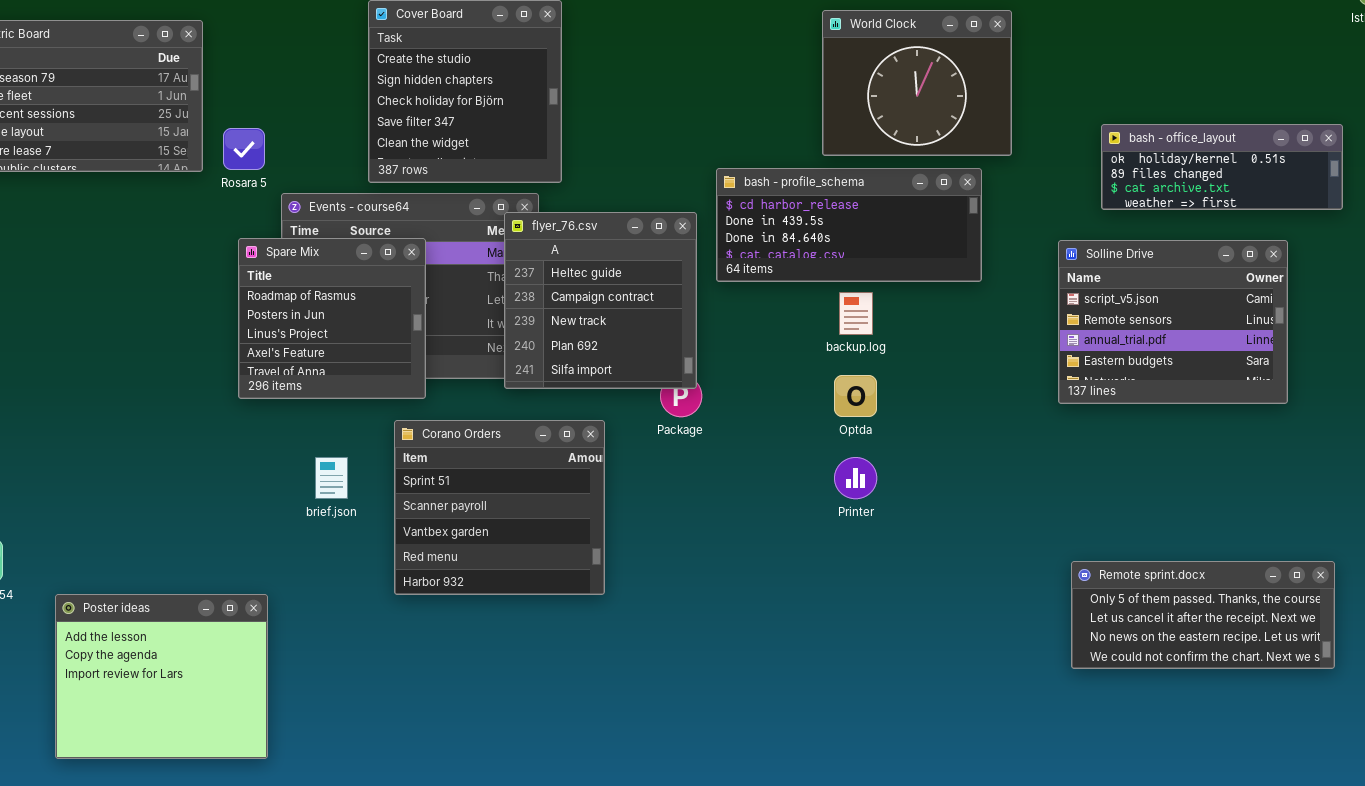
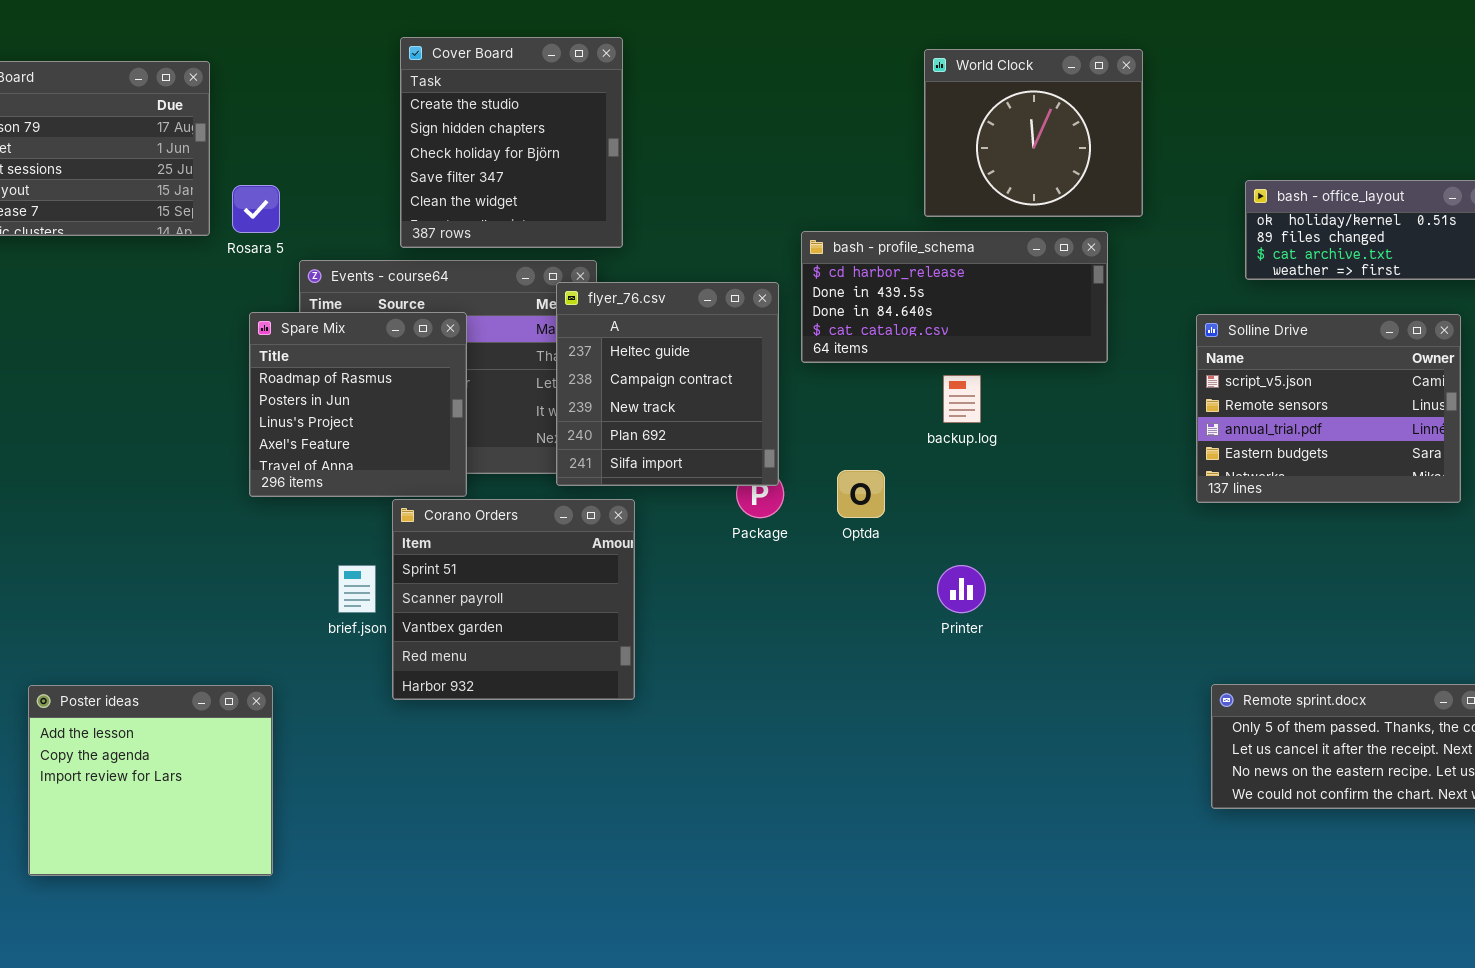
Optda: [834,375,877,417] -> [837,470,885,518], moved
Corano Orders: [394,420,605,595] -> [392,499,635,700], moved
Poster ideas: [55,594,268,759] -> [28,685,273,876], moved

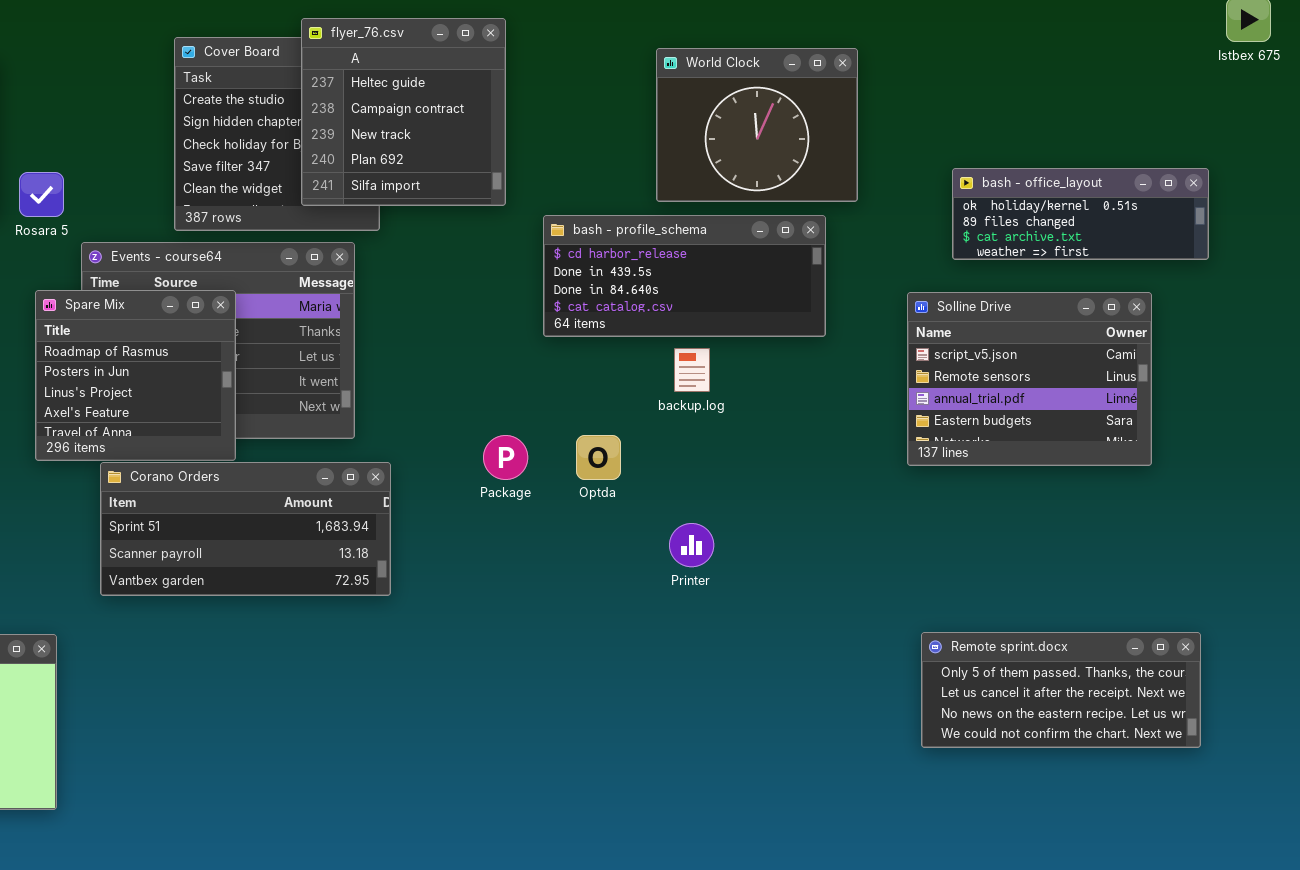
flyer_76.csv: [556,282,779,486] -> [301,18,506,206], moved
Corano Orders: [392,499,635,700] -> [100,462,391,596], resized

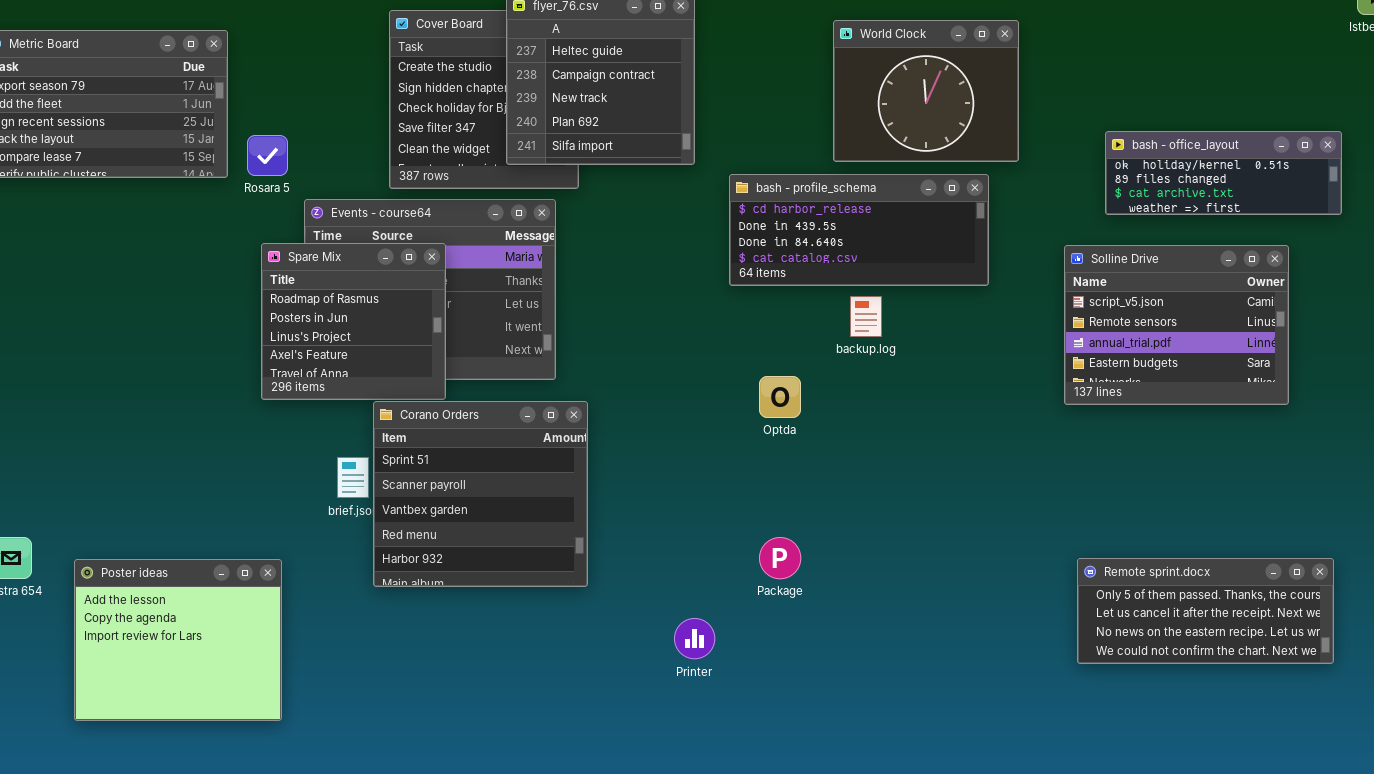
Package: [483,435,528,480] -> [759,537,801,579], moved
Corano Orders: [100,462,391,596] -> [373,401,588,587], resized
Printer: [669,523,714,567] -> [674,618,715,659], moved

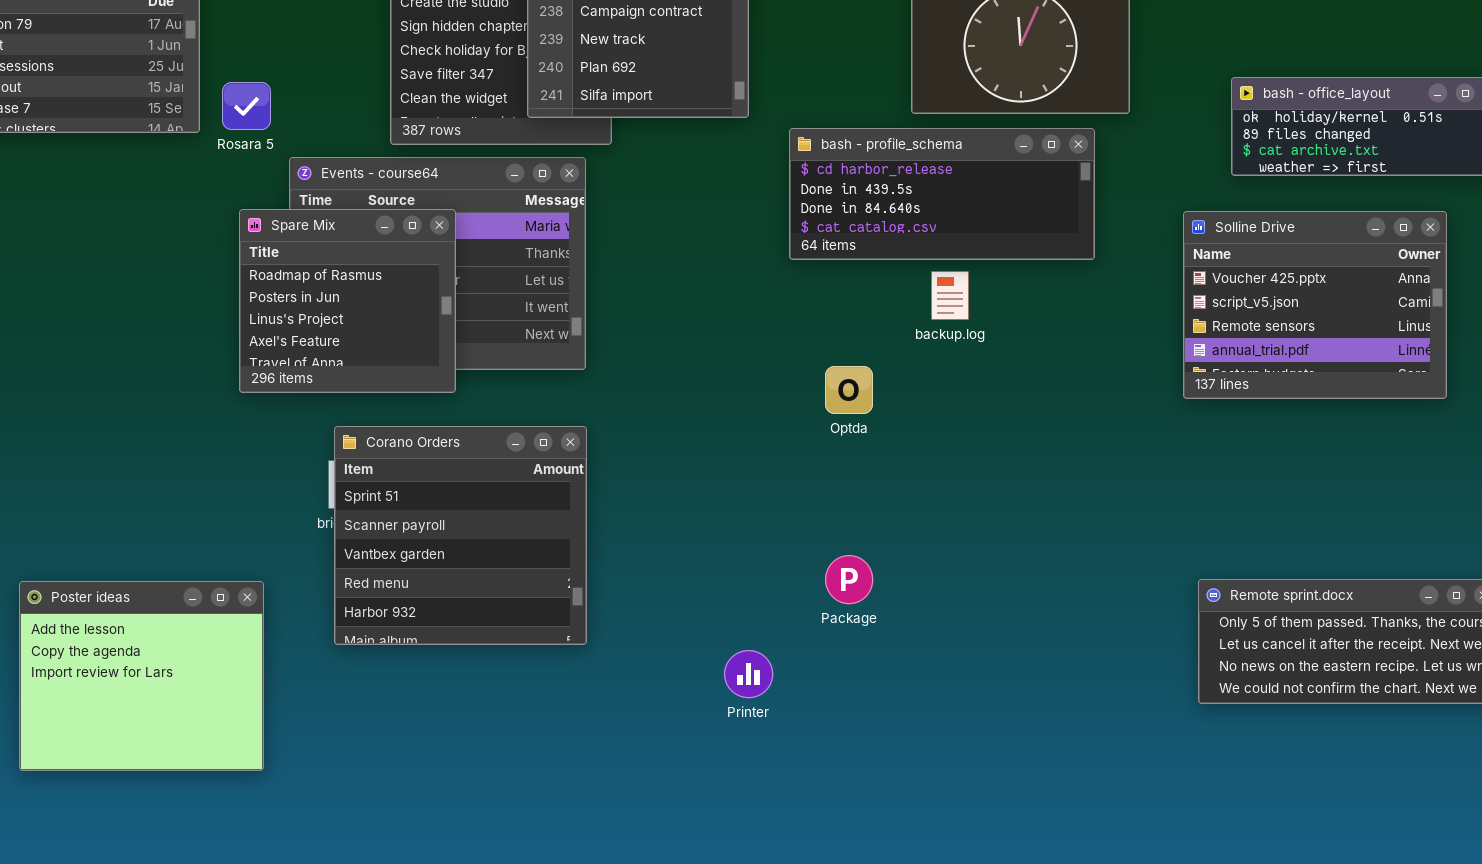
Solline Drive: [1064,245,1289,405] -> [1183,211,1447,399], scrolled up 1 row
Corano Orders: [373,401,588,587] -> [334,426,587,645], moved

